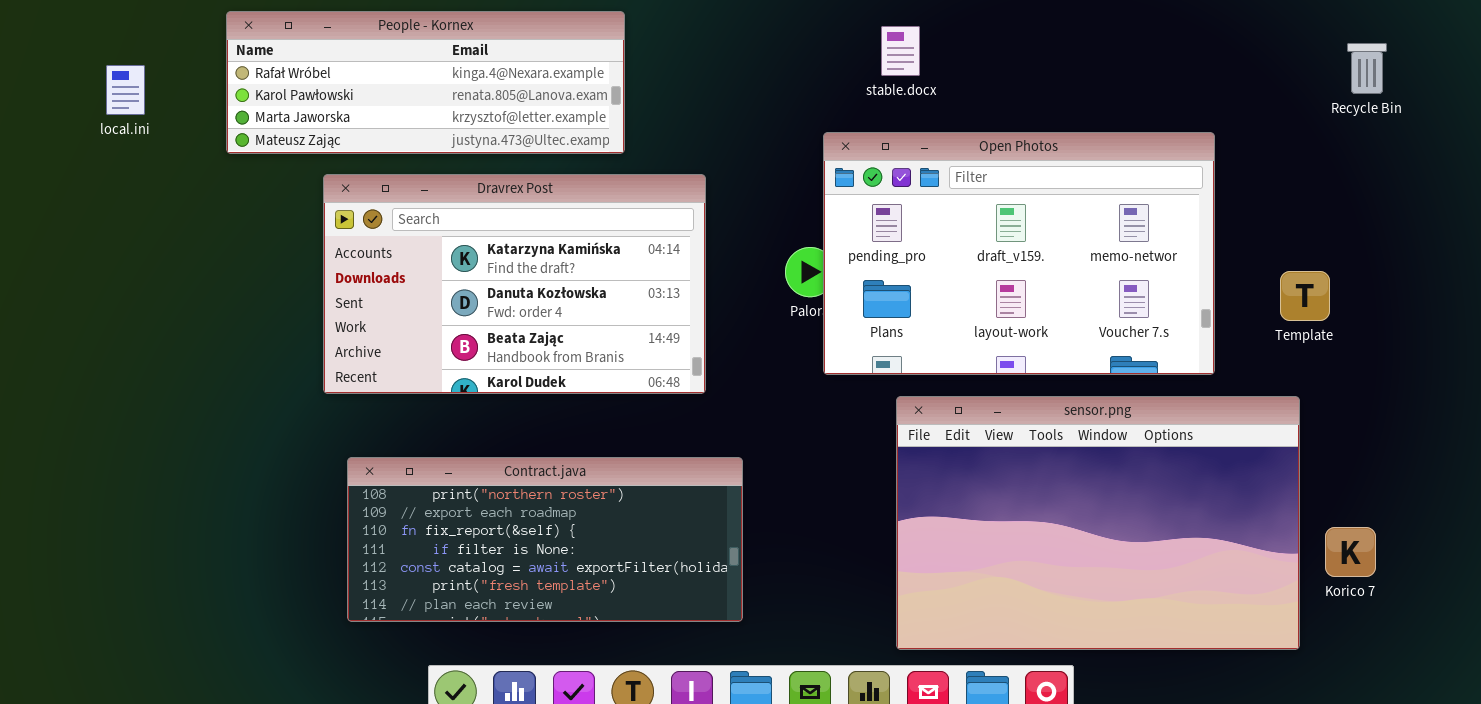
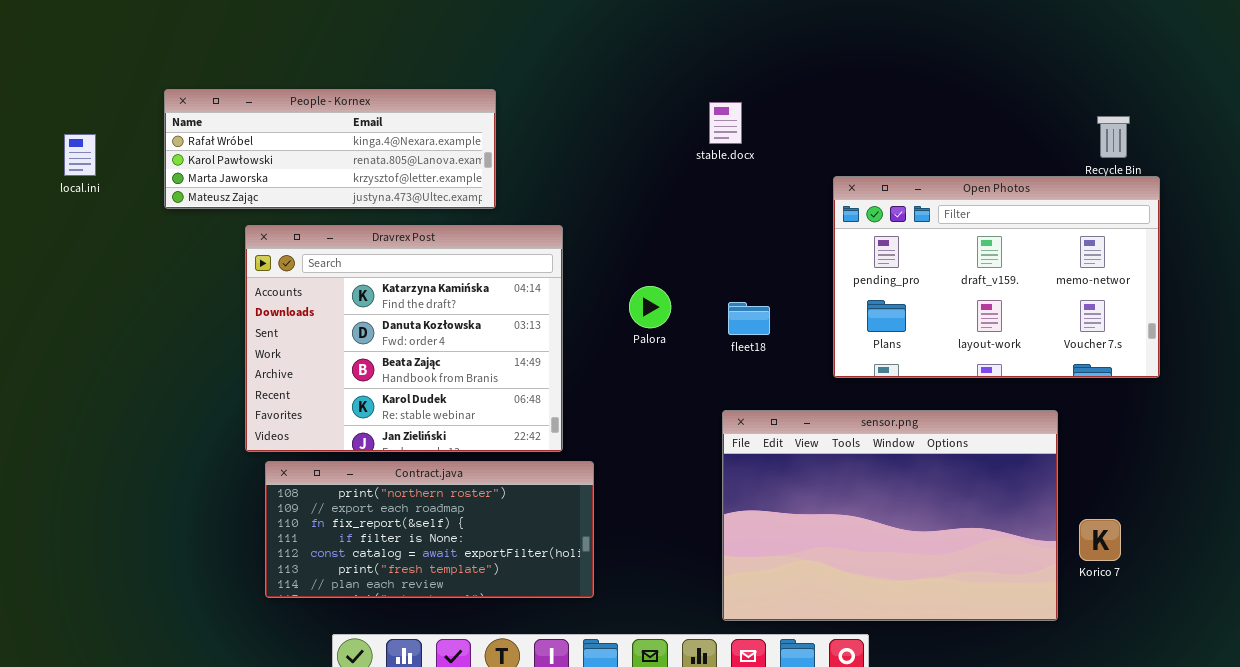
Open Photos: [823,132,1215,375] -> [833,176,1160,378], moved
Dravrex Post: [323,174,706,394] -> [245,225,563,452], resized

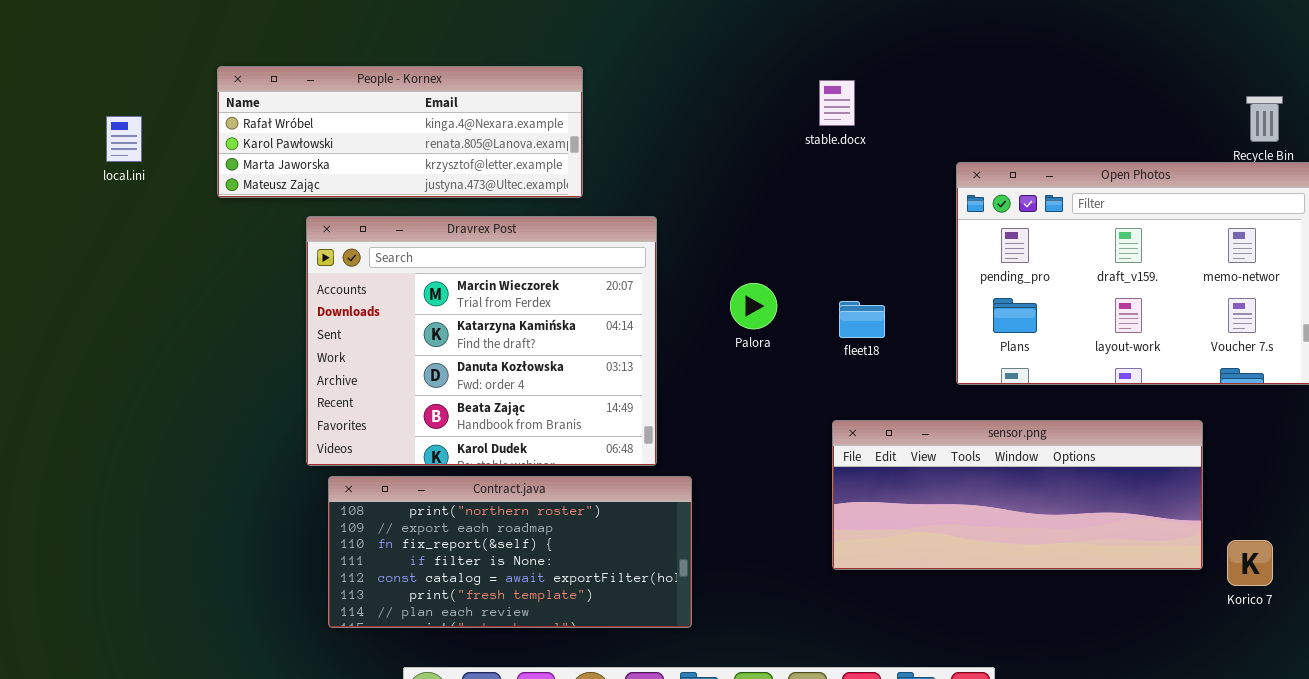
Dravrex Post: [245,225,563,452] -> [306,216,657,466], scrolled up 1 row
sensor.png: [722,410,1058,621] -> [832,420,1203,570], resized

